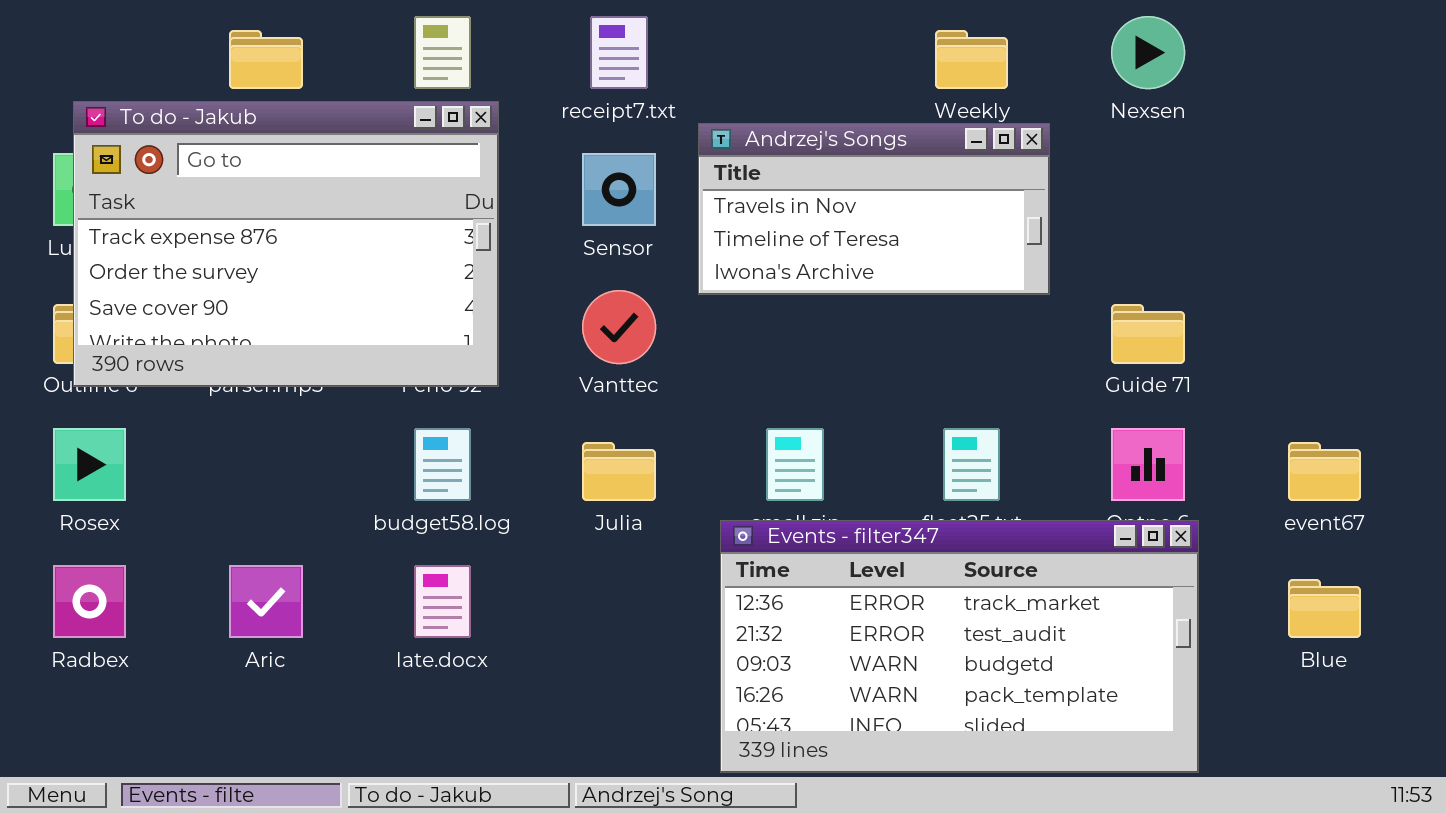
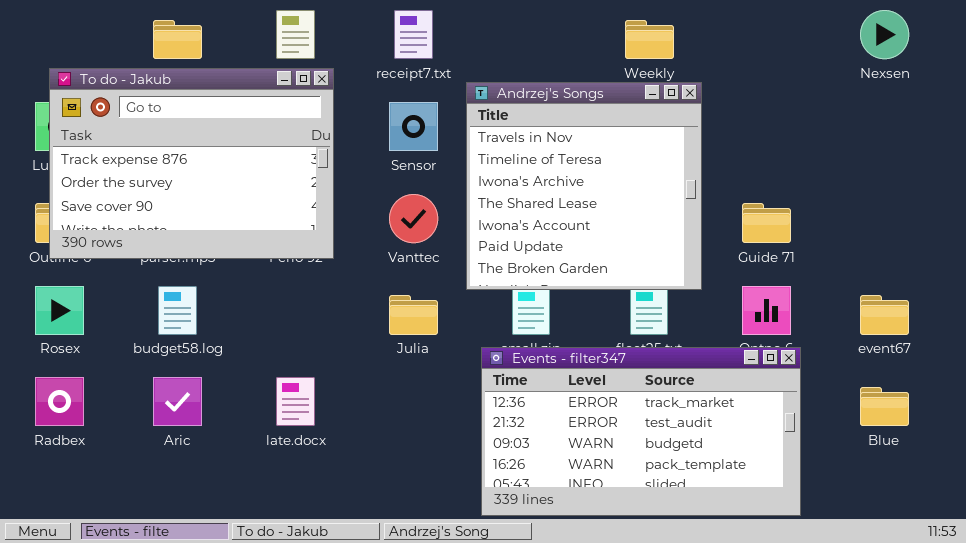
Nexsen: [1111,16,1185,89] -> [860,10,909,59], moved
Andrzej's Songs: [698,123,1050,295] -> [466,82,702,290], resized
budget58.log: [414,428,471,501] -> [158,286,197,335], moved

